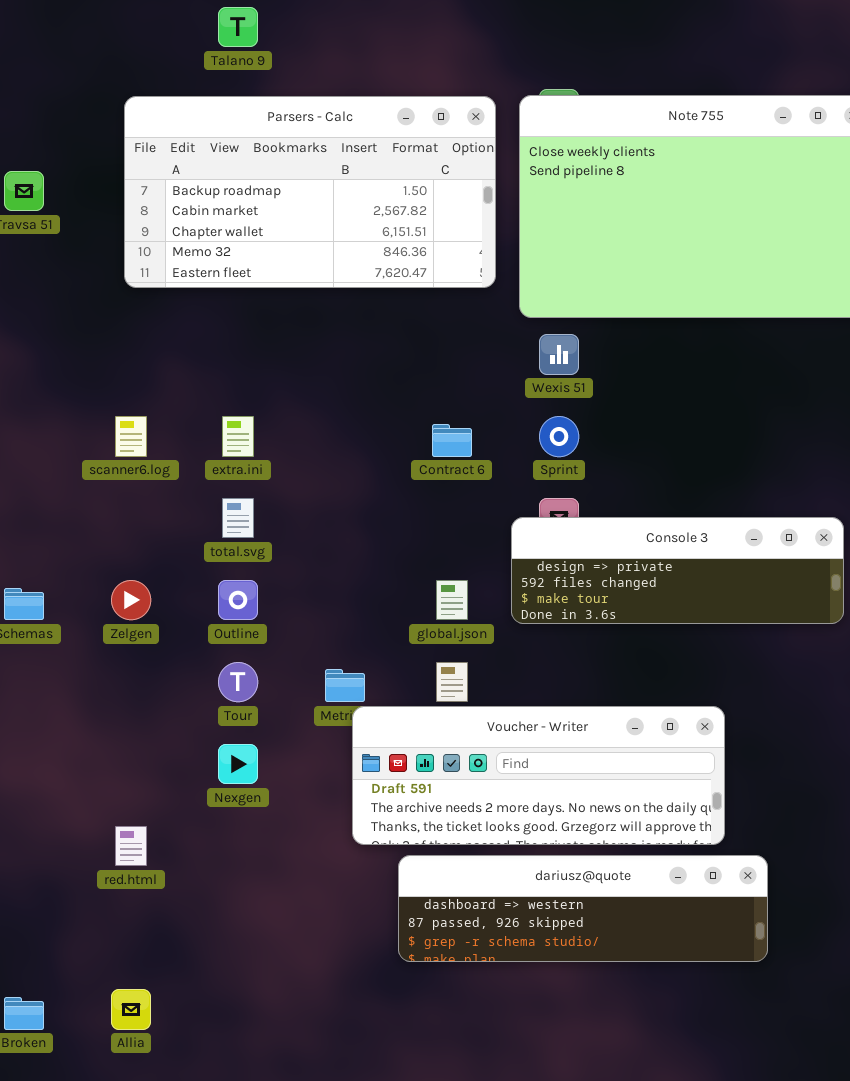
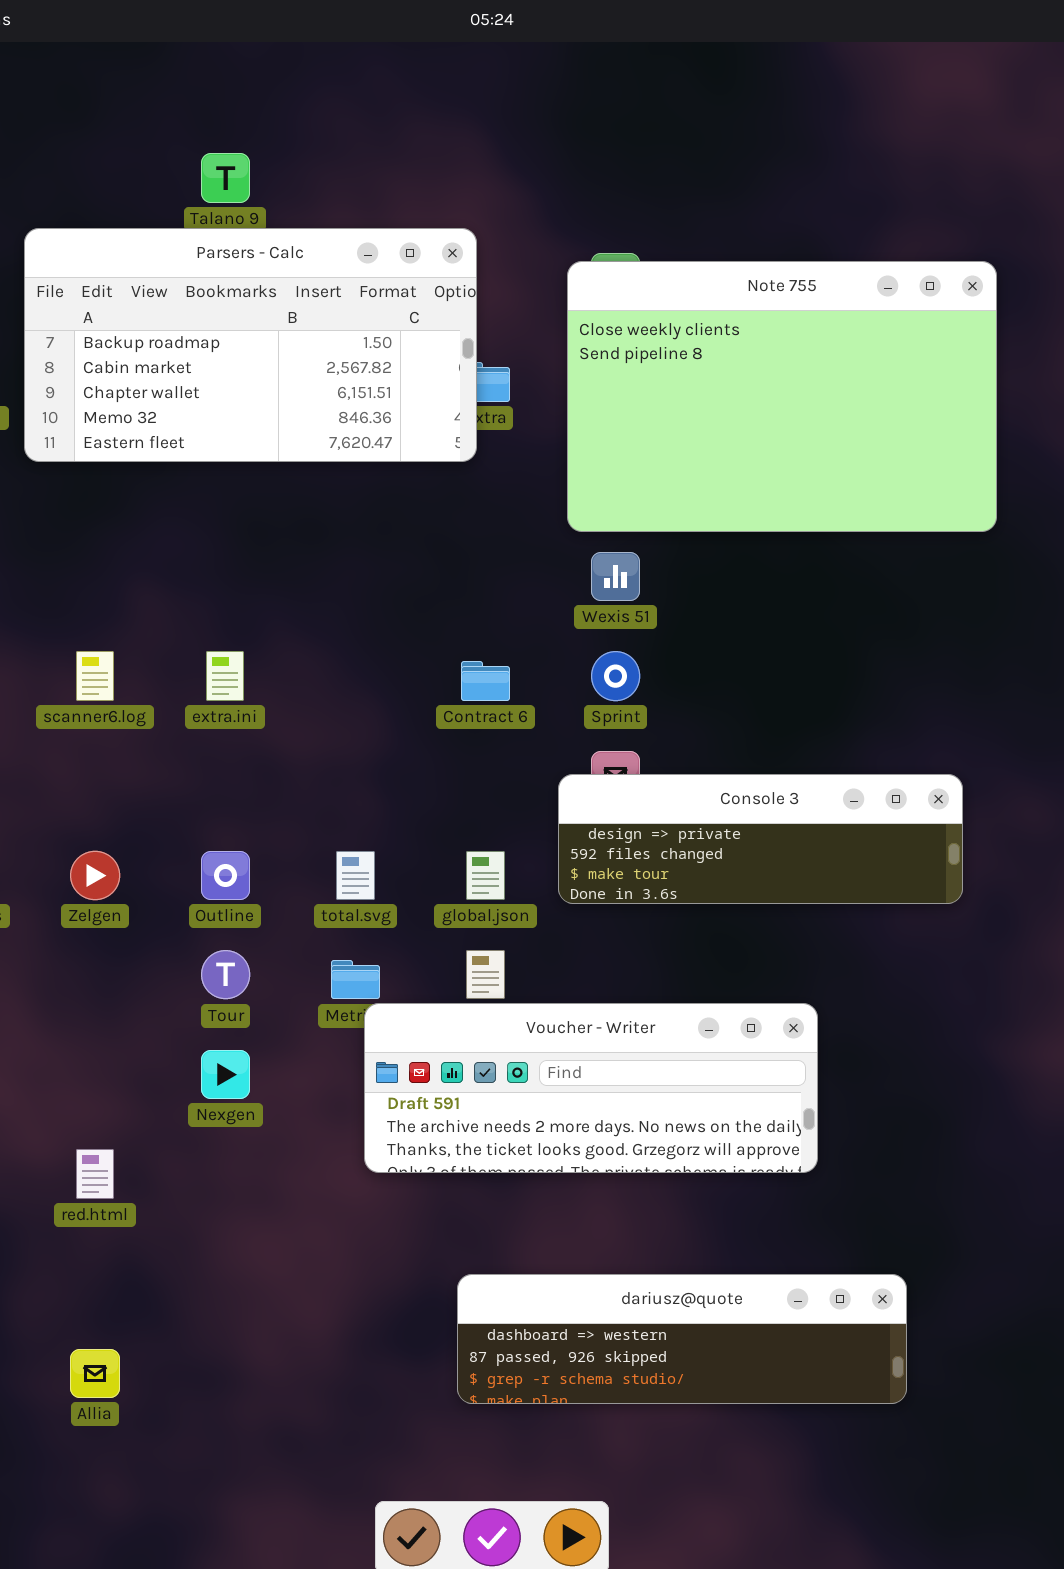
Parsers - Calc: [124,96,496,288] -> [24,228,477,462], moved
total.svg: [222,498,254,538] -> [336,851,375,900], moved
dariusz@quote: [398,855,768,962] -> [457,1274,907,1404], moved

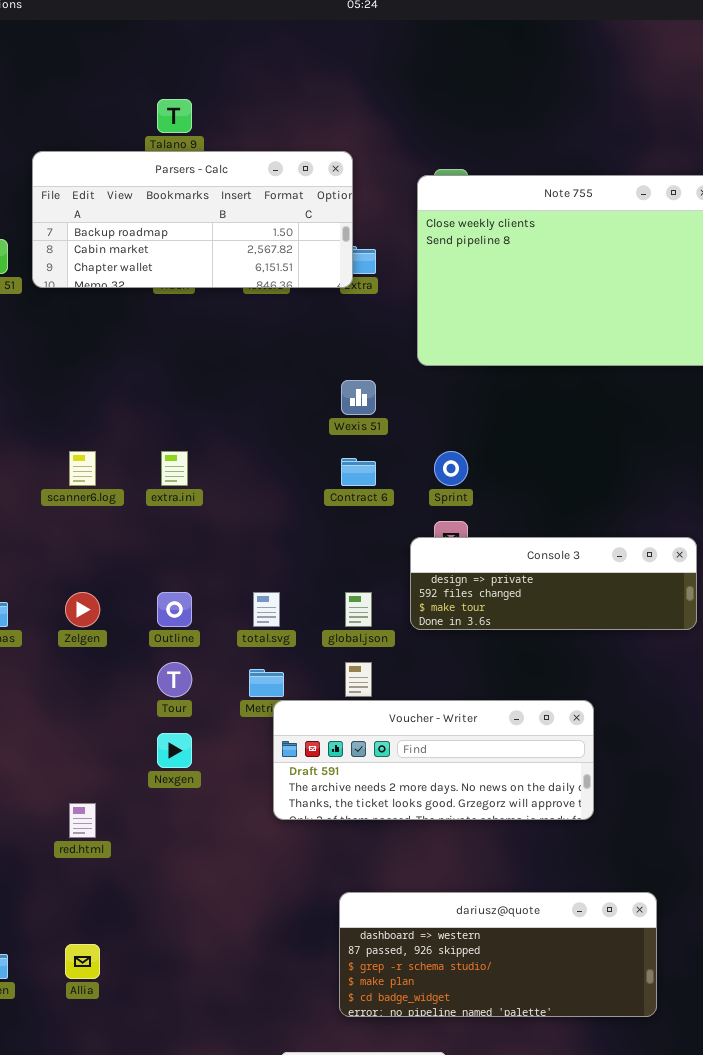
Parsers - Calc: [24,228,477,462] -> [32,151,353,288], resized
Wexis 51: [591,552,640,601] -> [341,380,376,415], moved
dariusz@quote: [457,1274,907,1404] -> [339,892,657,1017], resized

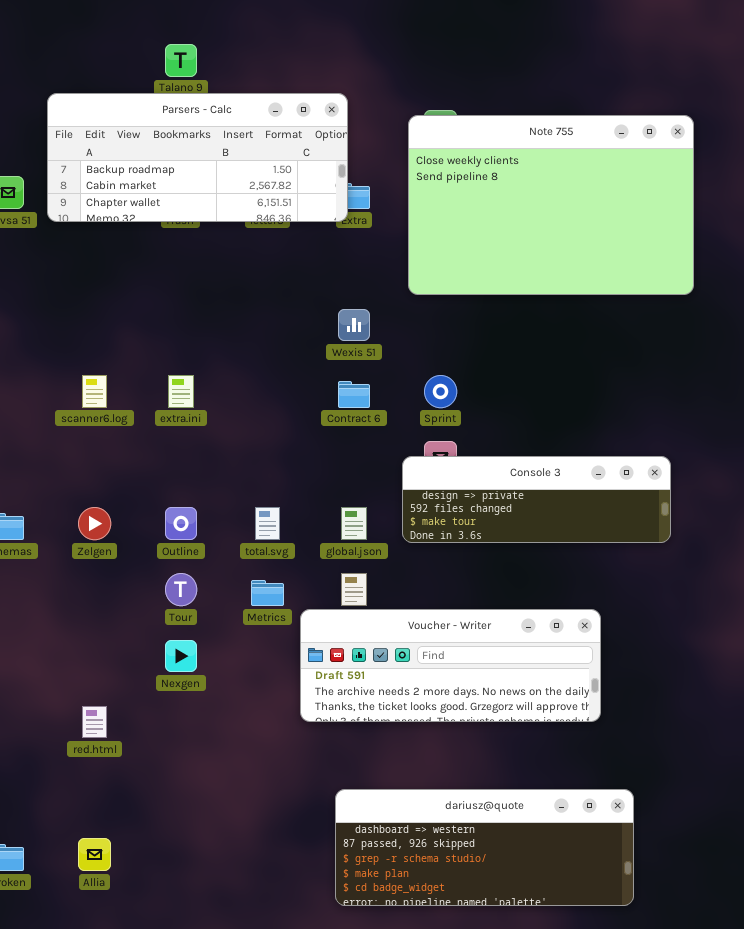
Voucher - Writer: [273,700,594,820] -> [300,609,601,722], moved

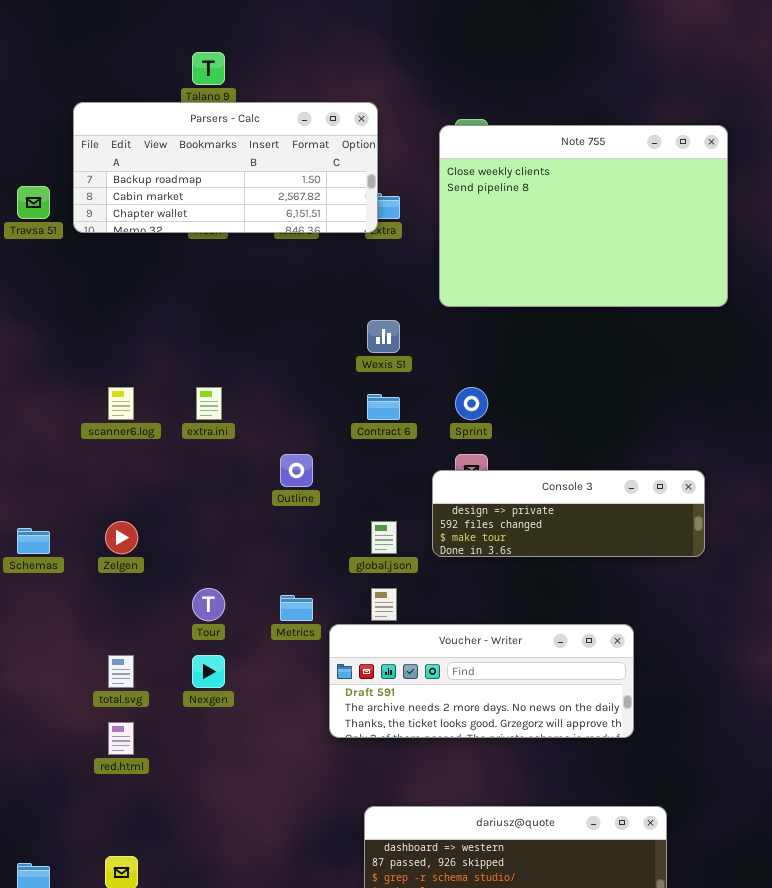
Outline: [165,507,197,540] -> [280,454,313,487], moved
total.svg: [255,507,280,540] -> [108,655,134,688], moved

